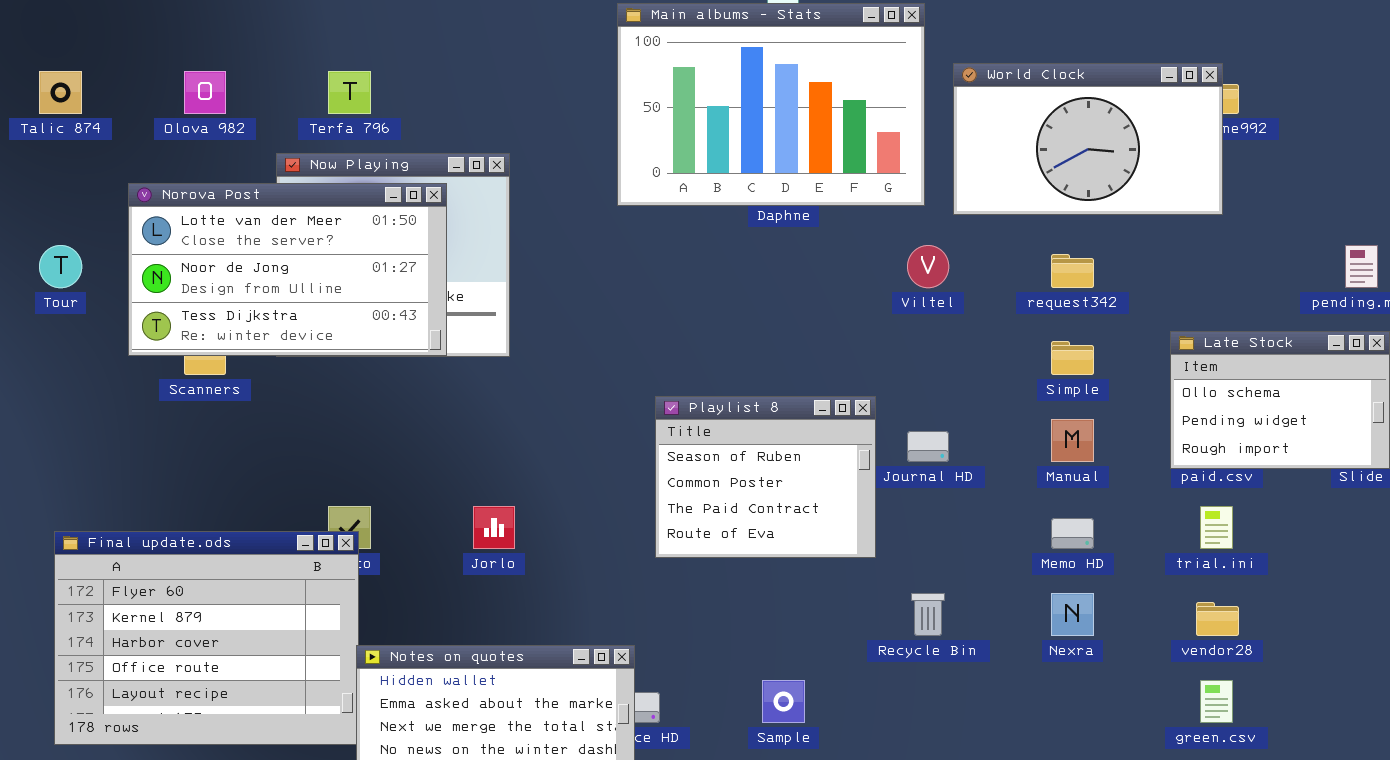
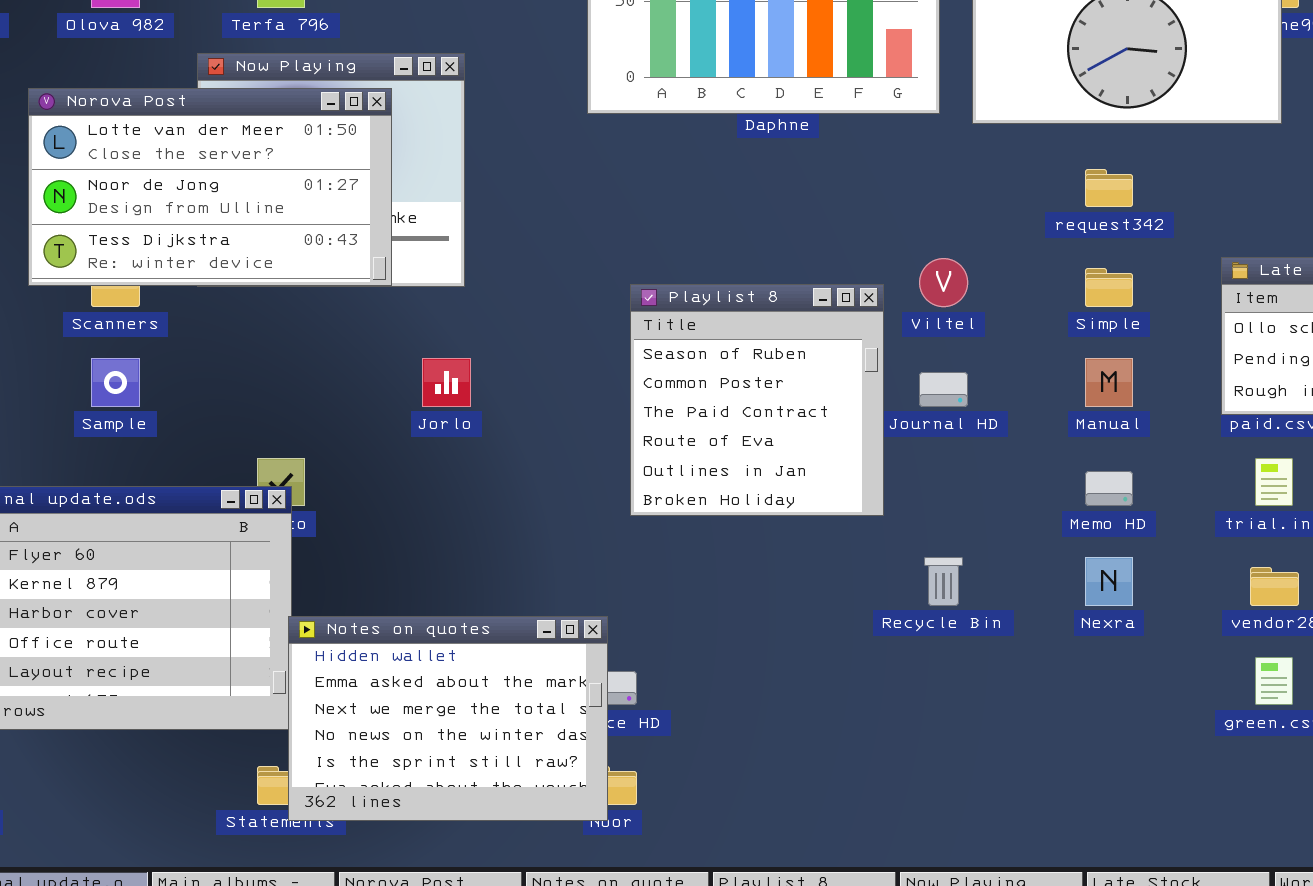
Viltel: [907,245,949,288] -> [919,258,968,307], moved
Playlist 8: [655,396,876,558] -> [630,284,884,516], resized
Jorlo: [473,506,515,549] -> [422,358,471,407], moved
Sample: [762,680,805,723] -> [91,358,140,407], moved

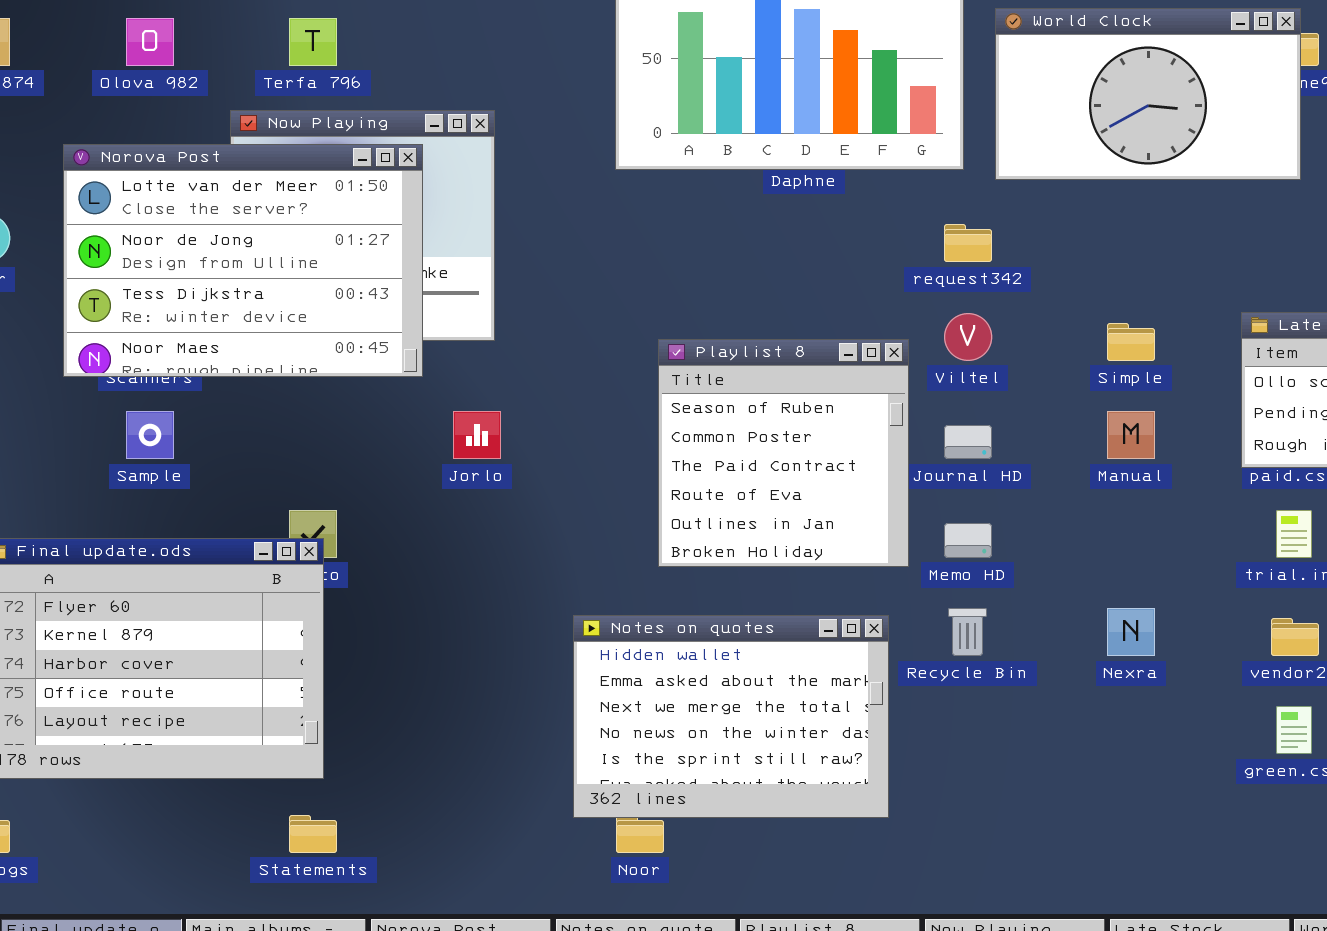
Norova Post: [28,88,392,286] -> [63,144,423,377], resized
request342: [1085,169,1133,207] -> [944,224,992,262], moved
Memo HD: [1085,471,1133,506] -> [944,523,992,558], moved
Notes on quotes: [288,616,608,821] -> [573,615,889,818], moved

